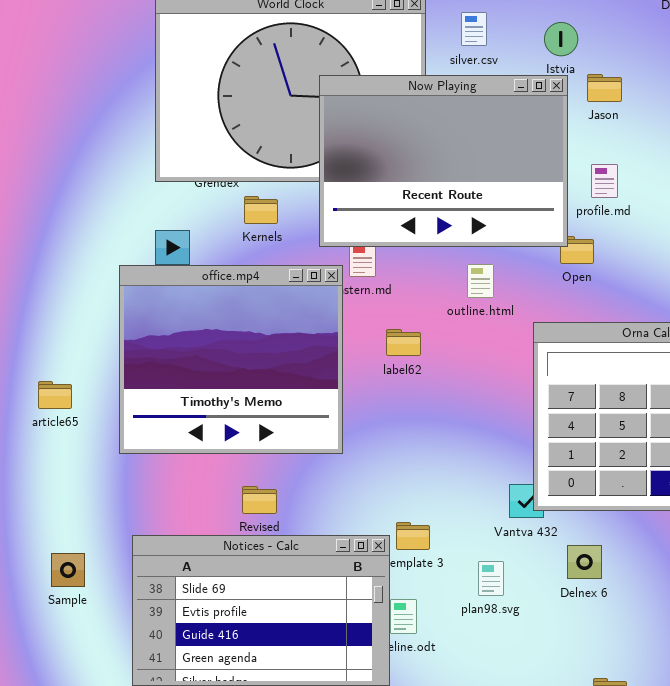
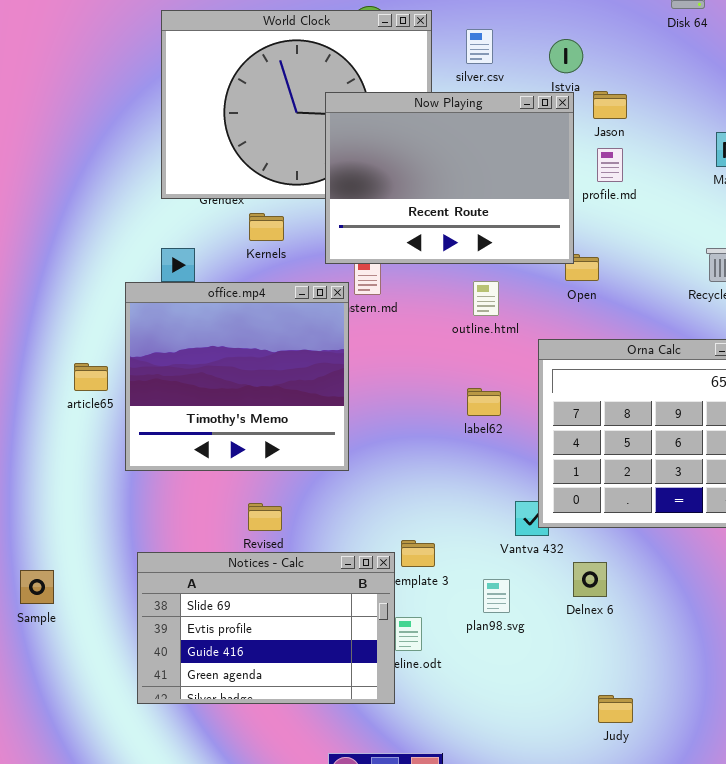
profile.md: [591,164,618,198] -> [597,148,623,182], moved
label62: [386,329,421,356] -> [467,388,501,416], moved
article65: [38,381,72,409] -> [74,363,108,391], moved
Sample: [51,553,85,587] -> [20,570,54,604], moved

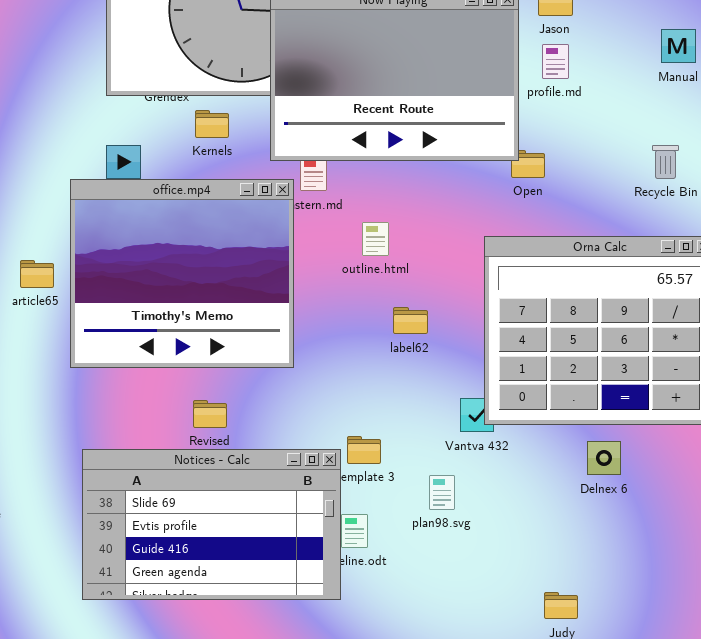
outline.html: [473,281,499,316] -> [362,222,389,256], moved
label62: [467,388,501,416] -> [393,307,428,334], moved
Delnex 6: [573,562,607,597] -> [587,441,621,475], moved

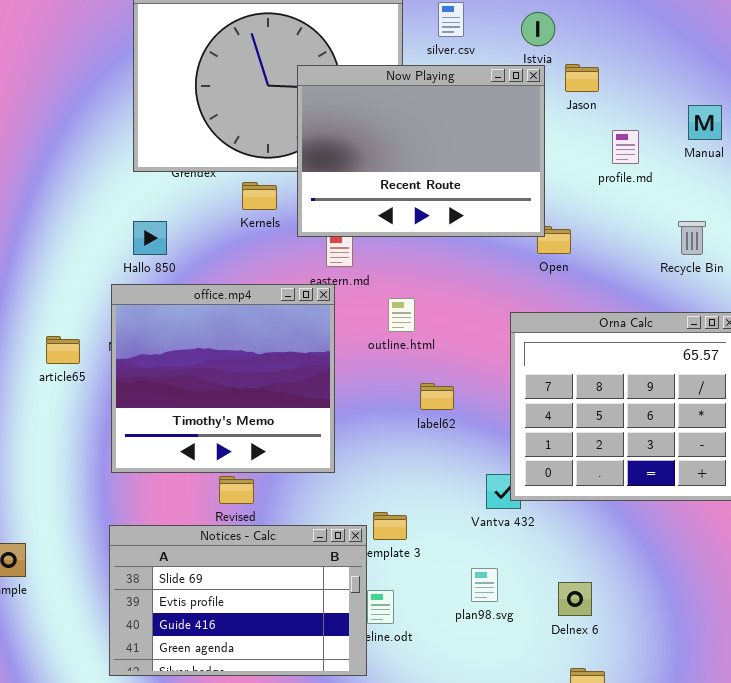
profile.md: [542,44,569,79] -> [612,130,639,164], moved
Kernels: [195,110,229,138] -> [242,182,277,210], moved
office.mp4: [70,179,294,368] -> [111,284,335,473], moved
Delnex 6: [587,441,621,475] -> [558,582,592,616], moved
plan98.svg: [429,475,455,510] -> [471,568,498,602], moved

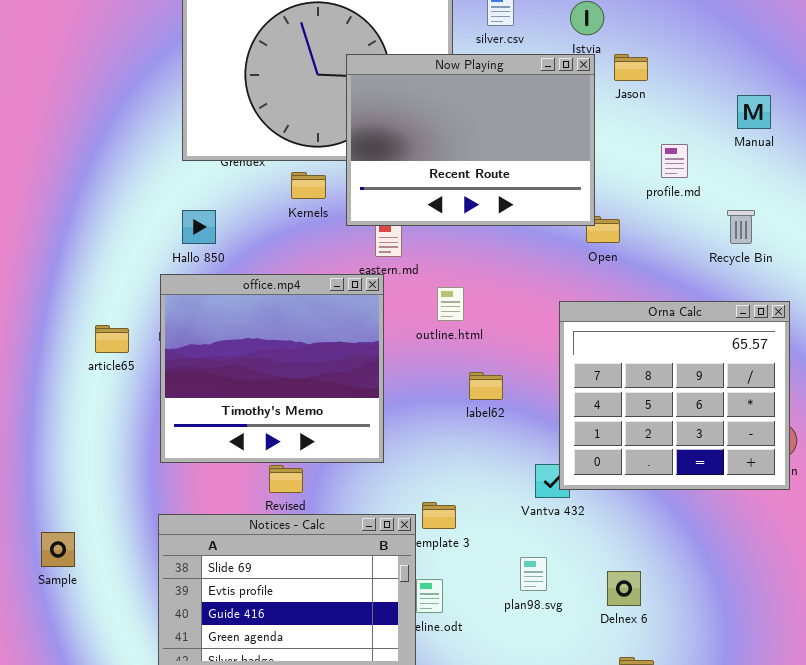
profile.md: [612,130,639,164] -> [661,144,688,178], moved

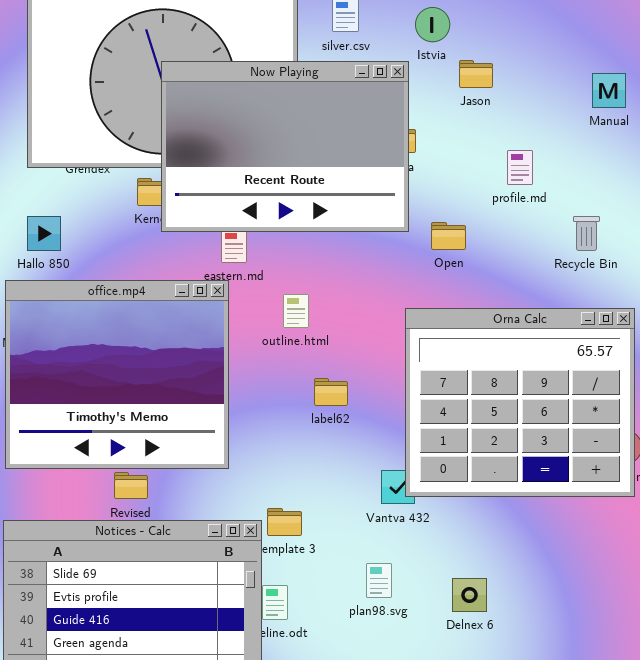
Now Playing: [346,54,595,226] -> [161,61,409,232], moved
Manual: [737,95,771,129] -> [592,73,626,108], moved

